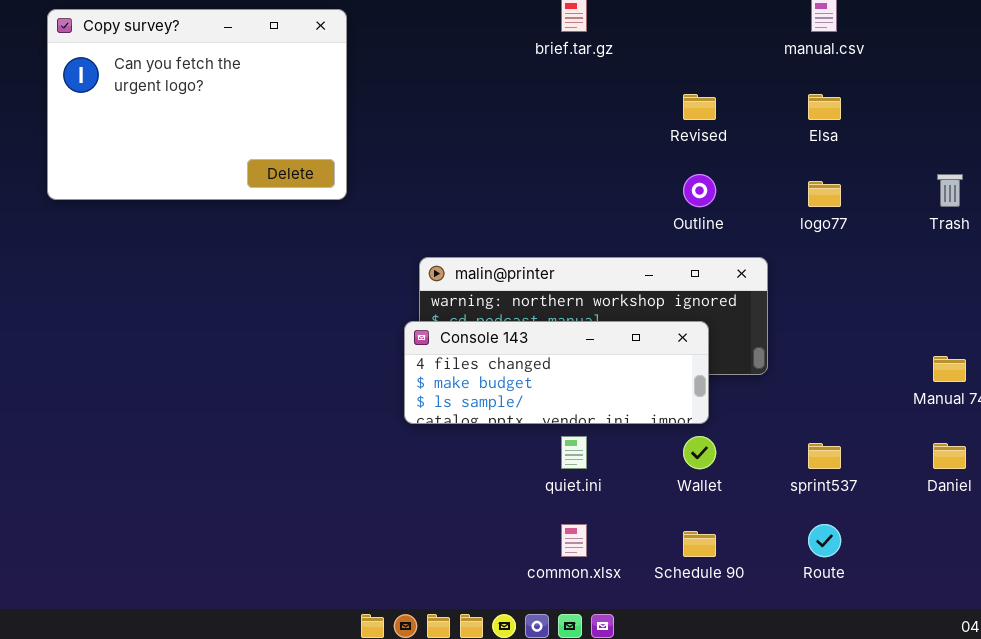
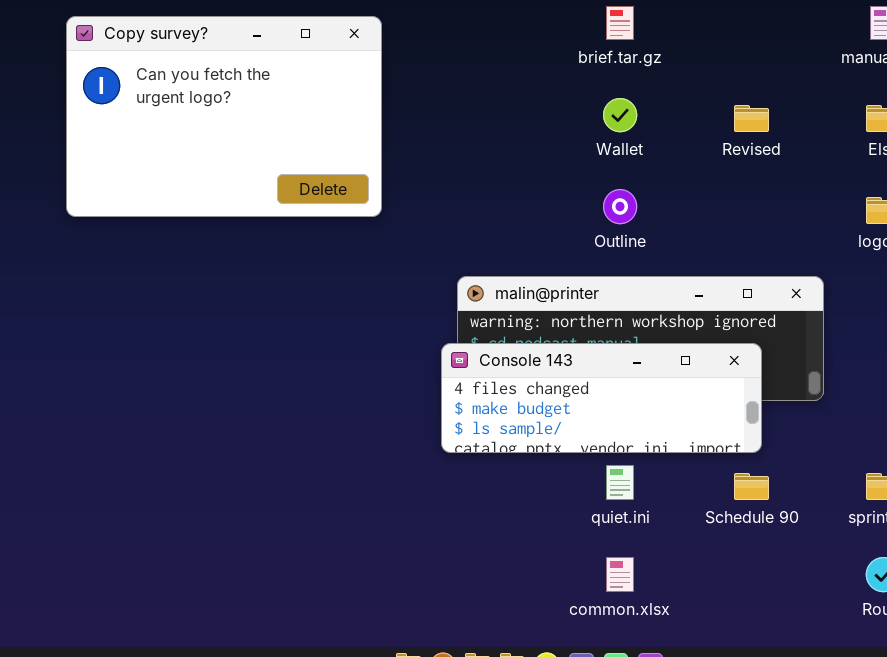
Outline: [683,174,716,207] -> [603,189,637,224], moved
Wallet: [683,436,716,469] -> [603,98,637,132], moved
Schedule 90: [683,531,716,557] -> [734,473,769,500], moved

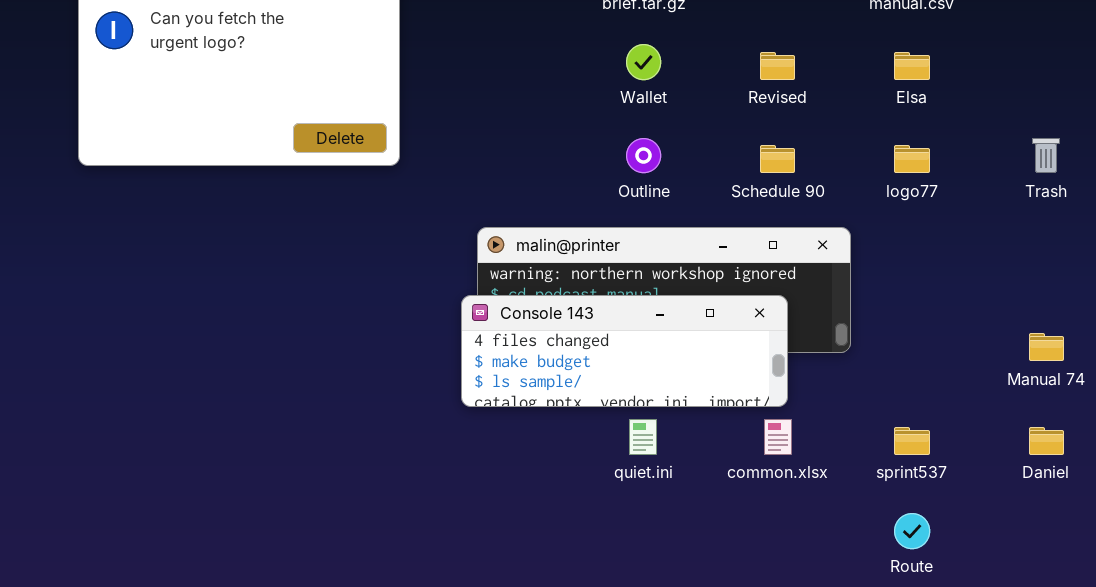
Schedule 90: [734,473,769,500] -> [760,145,795,173], moved
common.xlsx: [606,557,634,592] -> [764,419,792,455], moved

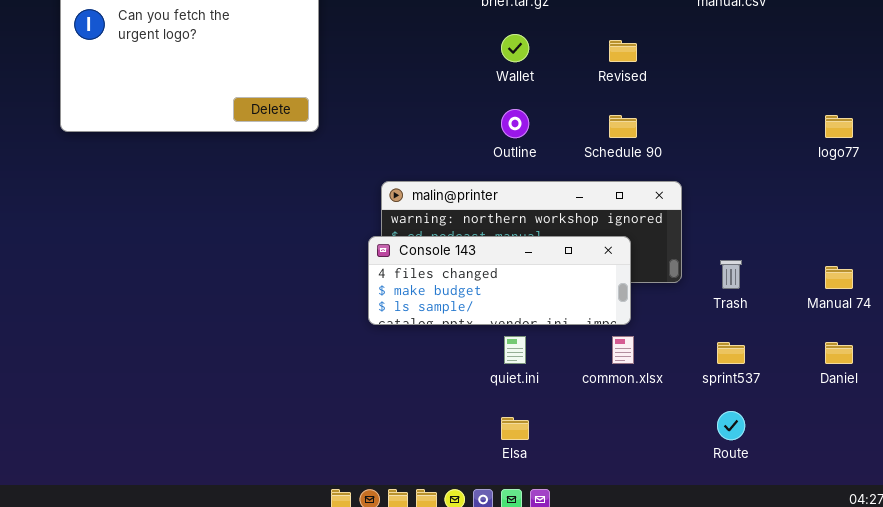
Elsa: [894,52,930,80] -> [501,417,529,440], moved
Trash: [1032,138,1060,173] -> [720,260,742,289], moved
logo77: [894,145,930,173] -> [825,115,853,138], moved

